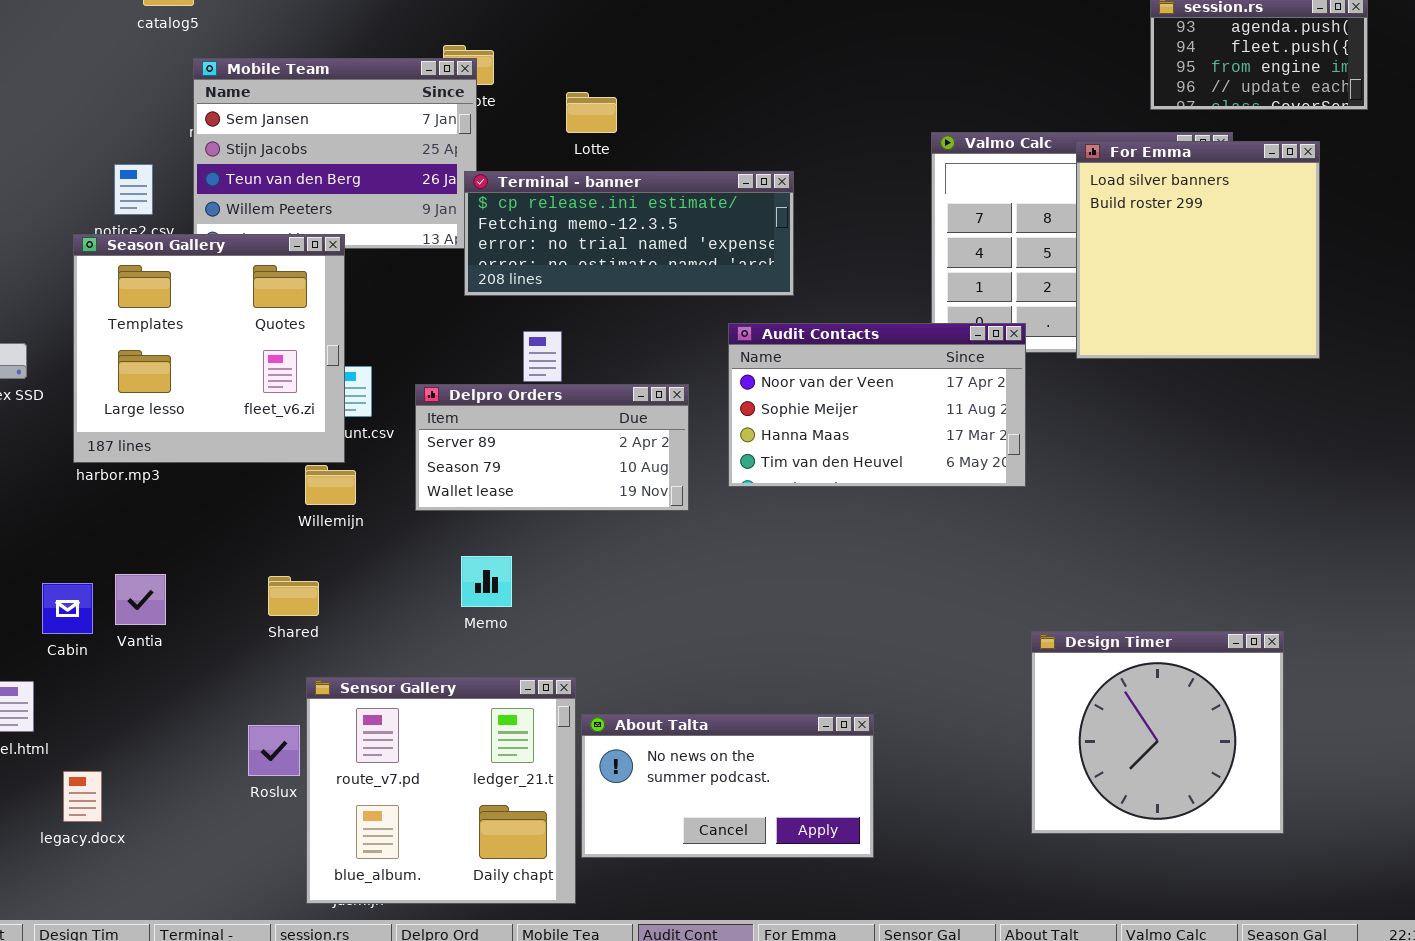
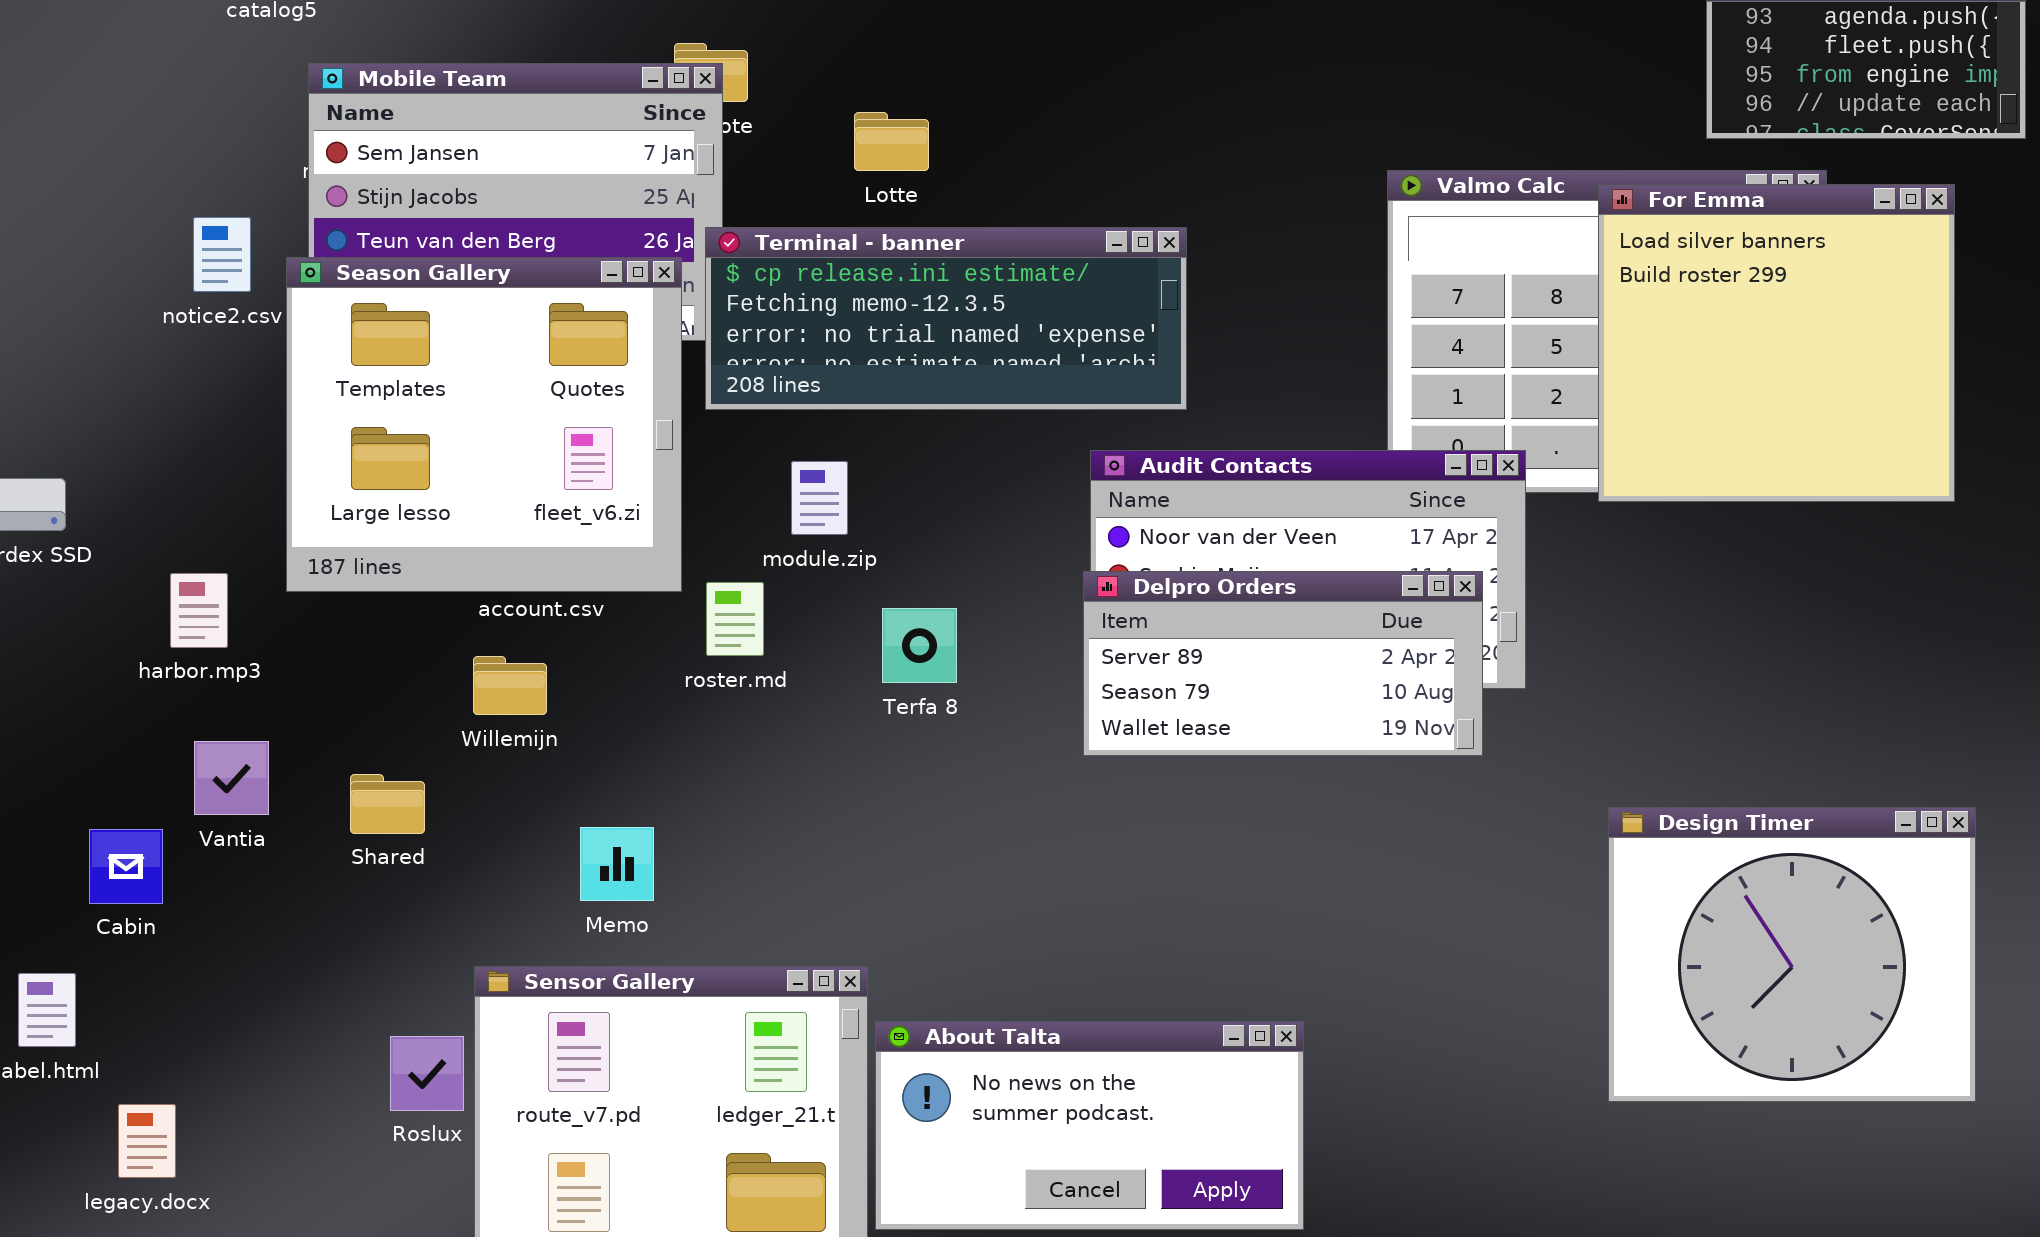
Season Gallery: [73,234,345,463] -> [286,257,682,592], moved
Delpro Orders: [415,384,689,511] -> [1083,571,1483,756], moved
Memo: [461,556,512,607] -> [580,827,654,901], moved
Vantia: [115,574,166,625] -> [194,741,269,815], moved
Shared: [268,576,319,616] -> [350,774,425,834], moved
Design Timer: [1031,631,1284,834] -> [1608,807,1976,1102], moved

